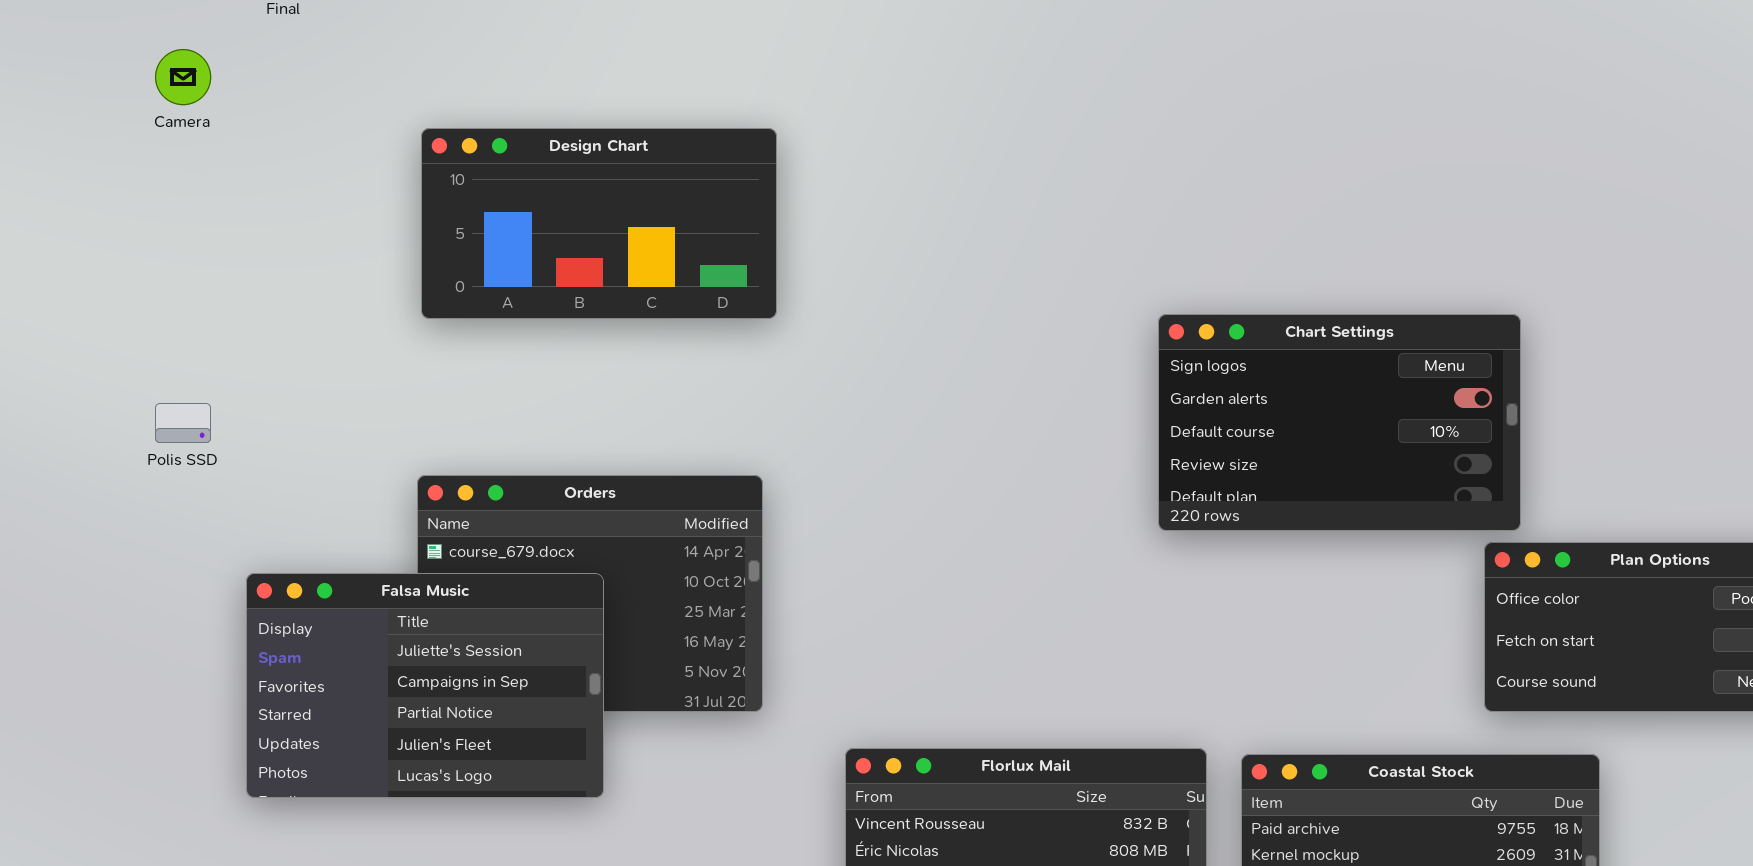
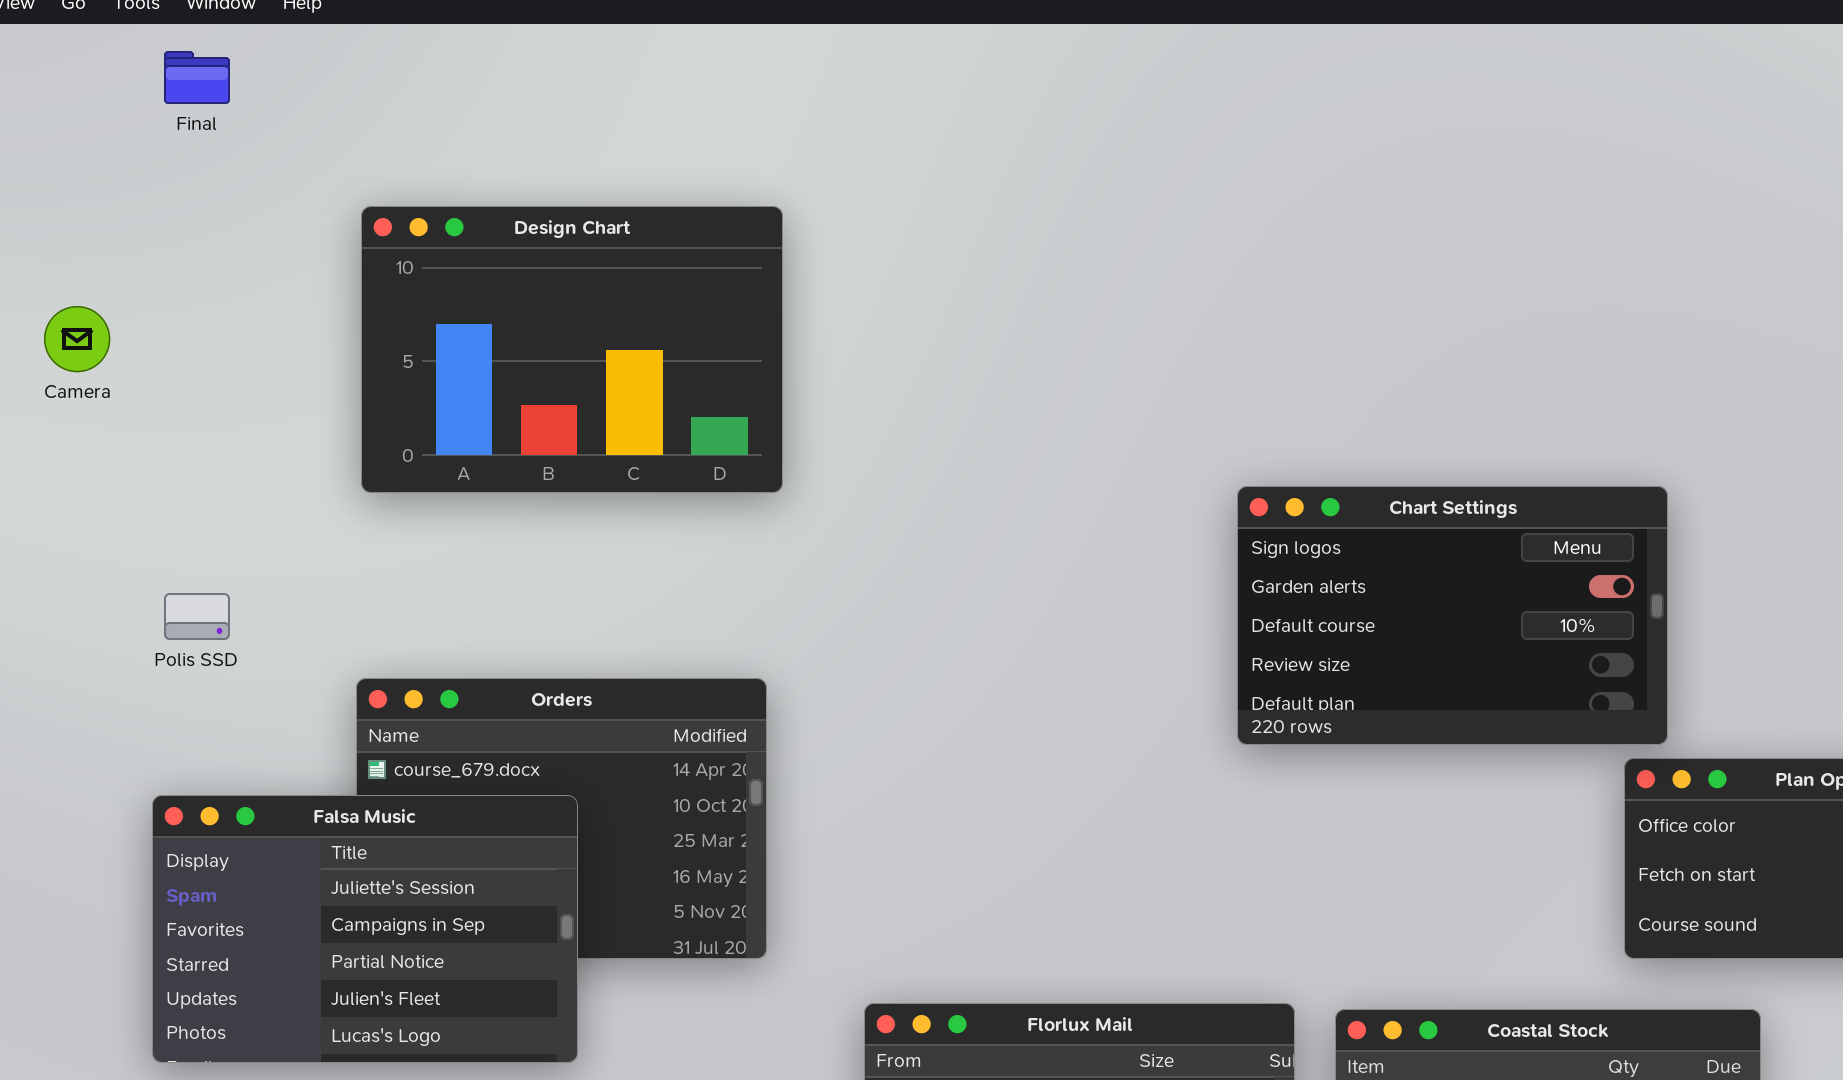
Camera: [155,49,211,105] -> [44,306,110,372], moved
Design Chart: [421,128,777,319] -> [361,206,783,493], resized
Polis SSD: [155,403,211,443] -> [164,593,230,640], moved

